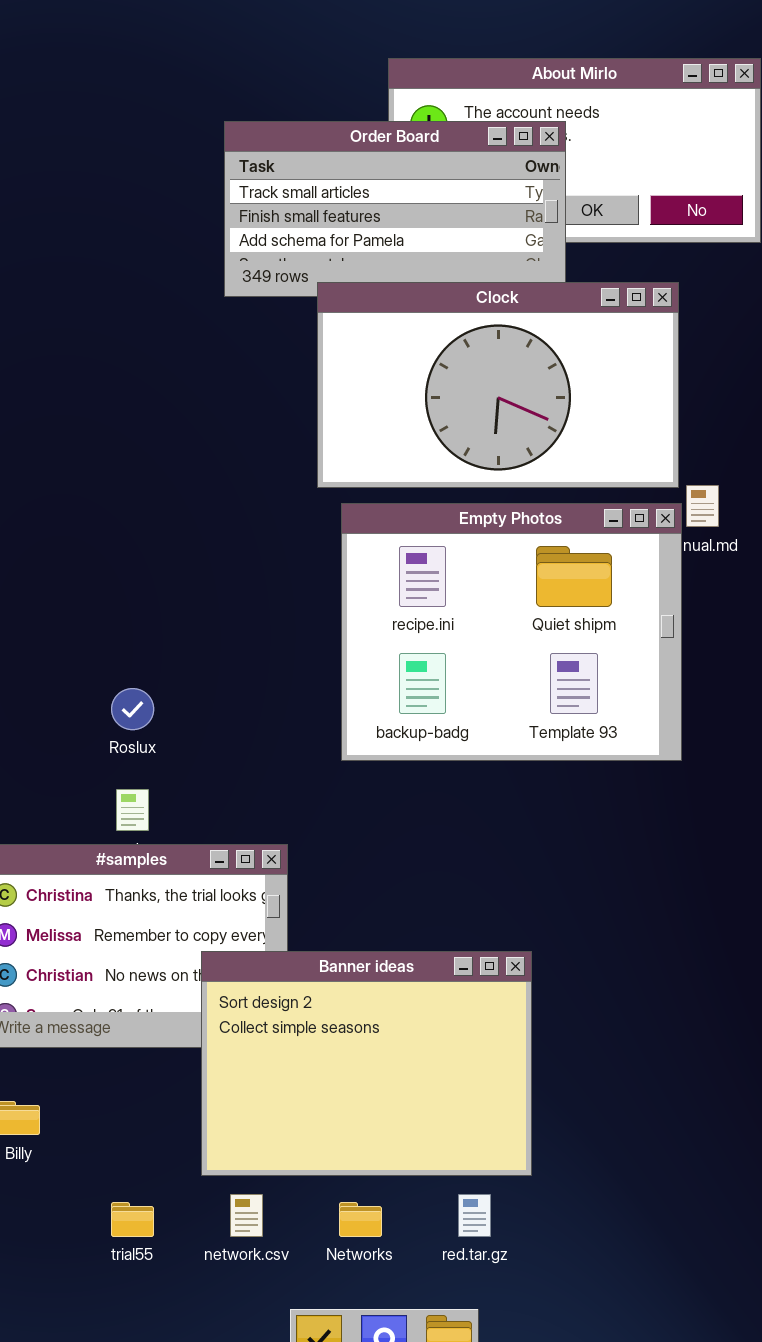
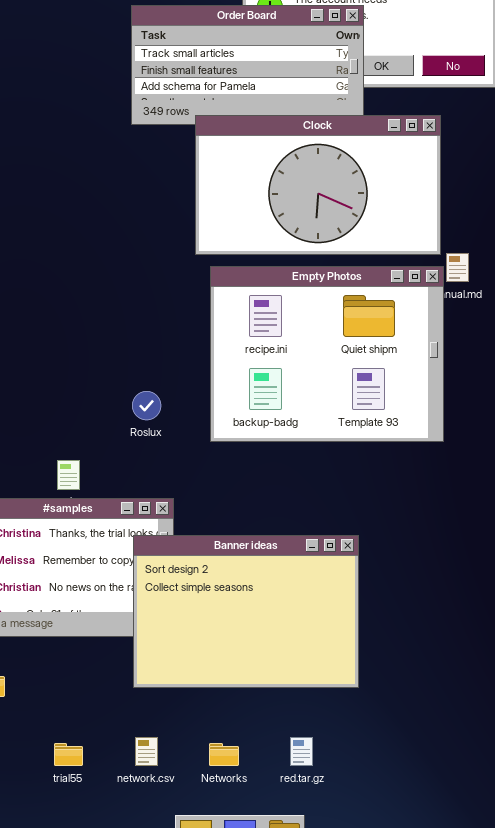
Roslux: [111,688,154,730] -> [132,391,161,420], moved
Banner ideas: [201,951,532,1176] -> [133,535,359,688], moved

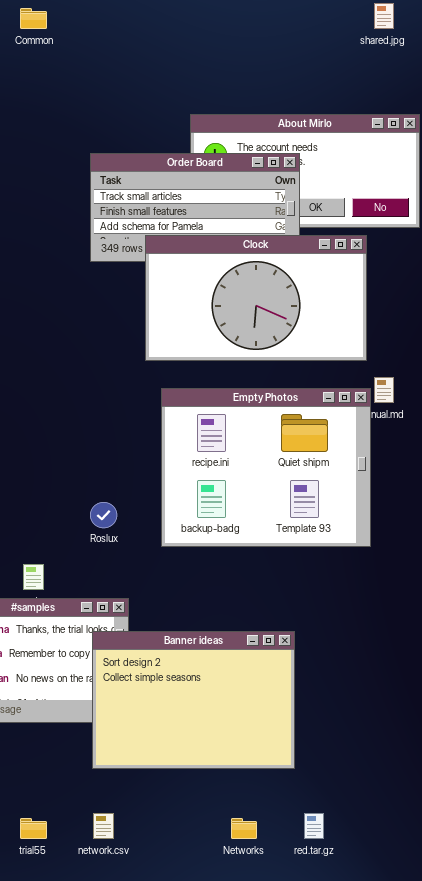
Clock: [195,115,441,255] -> [145,235,367,361], moved
red.tar.gz: [290,737,313,766] -> [304,813,324,839], moved
Networks: [209,743,239,766] -> [231,818,257,839], moved

